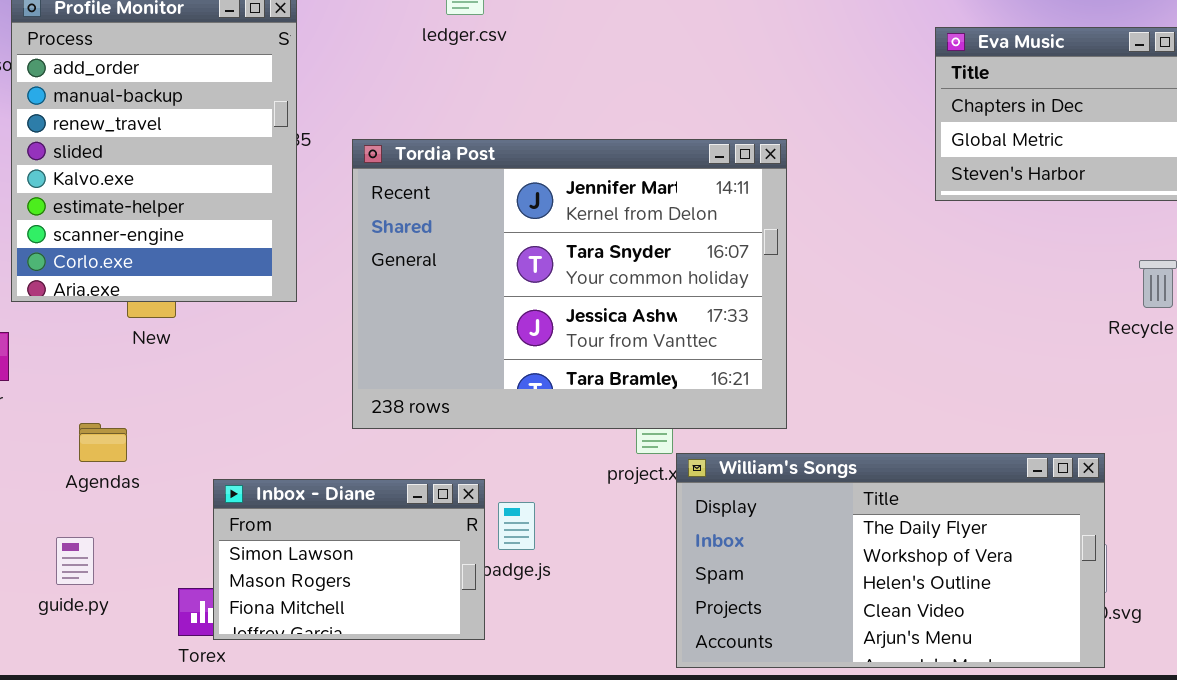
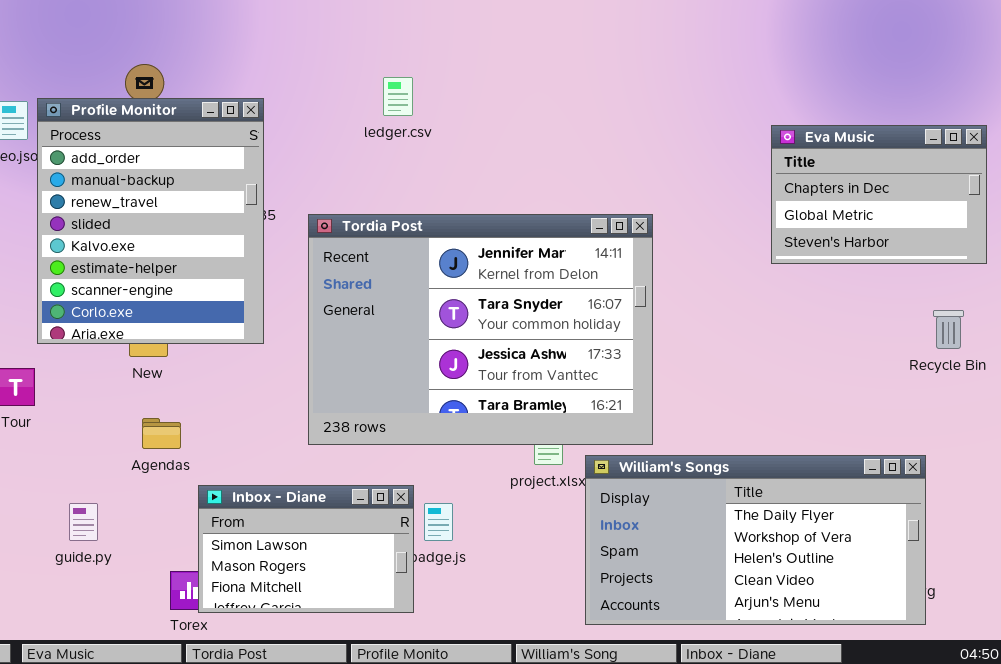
Agendas: [79,423,127,462] -> [142,418,181,449], moved
William's Songs: [676,453,1105,668] -> [585,455,926,625], moved
guide.py: [56,537,94,585] -> [69,503,98,541], moved

